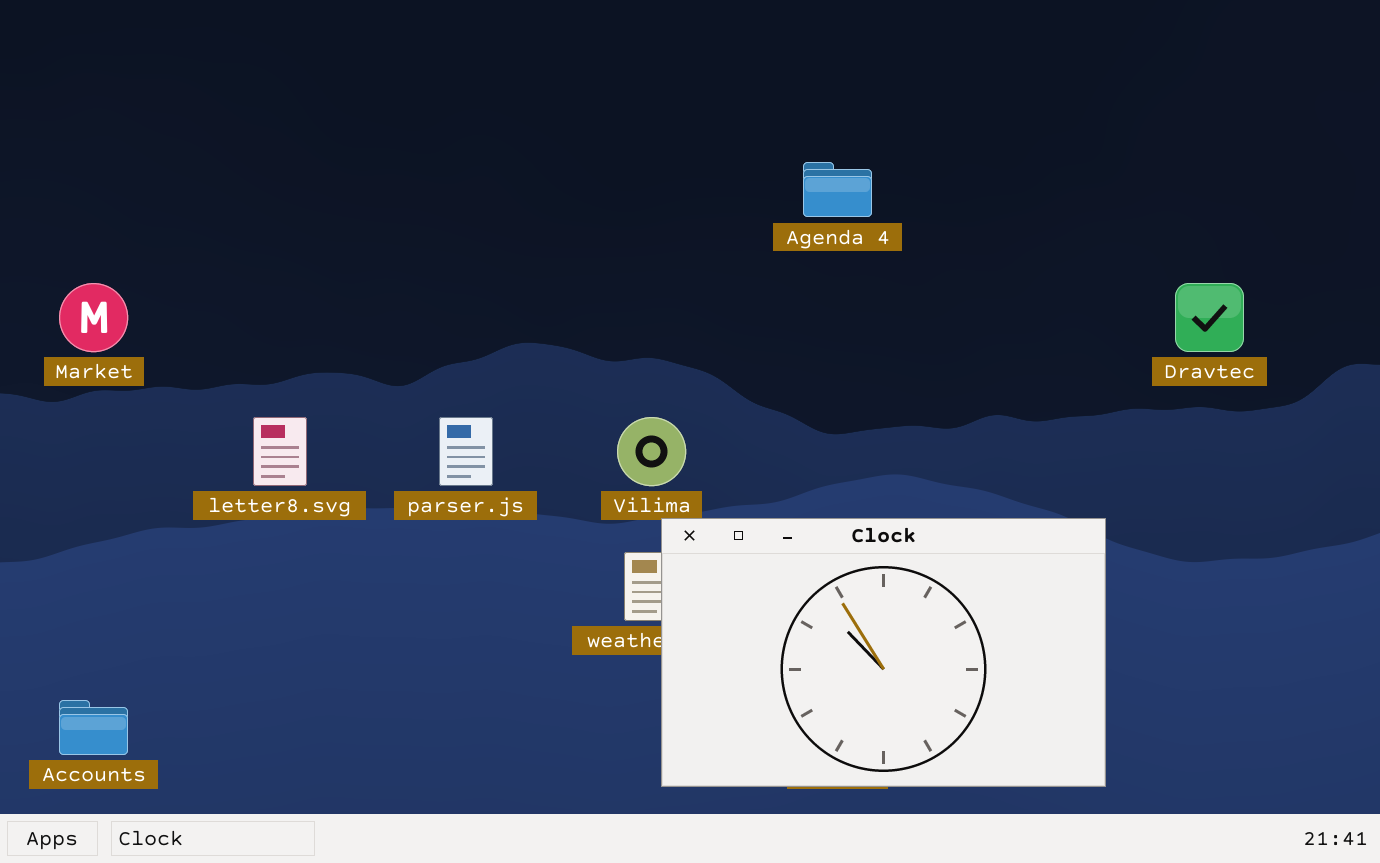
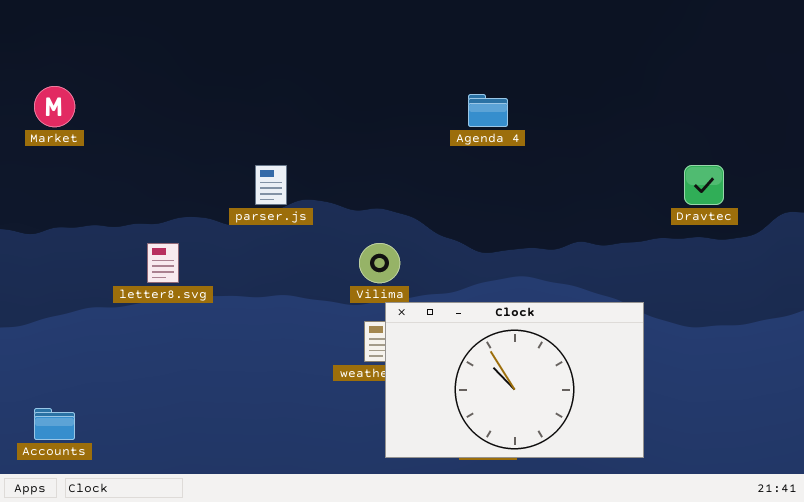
Market: [59,283,128,352] -> [34,86,75,127], moved
parser.js: [439,417,493,486] -> [255,165,287,205], moved

